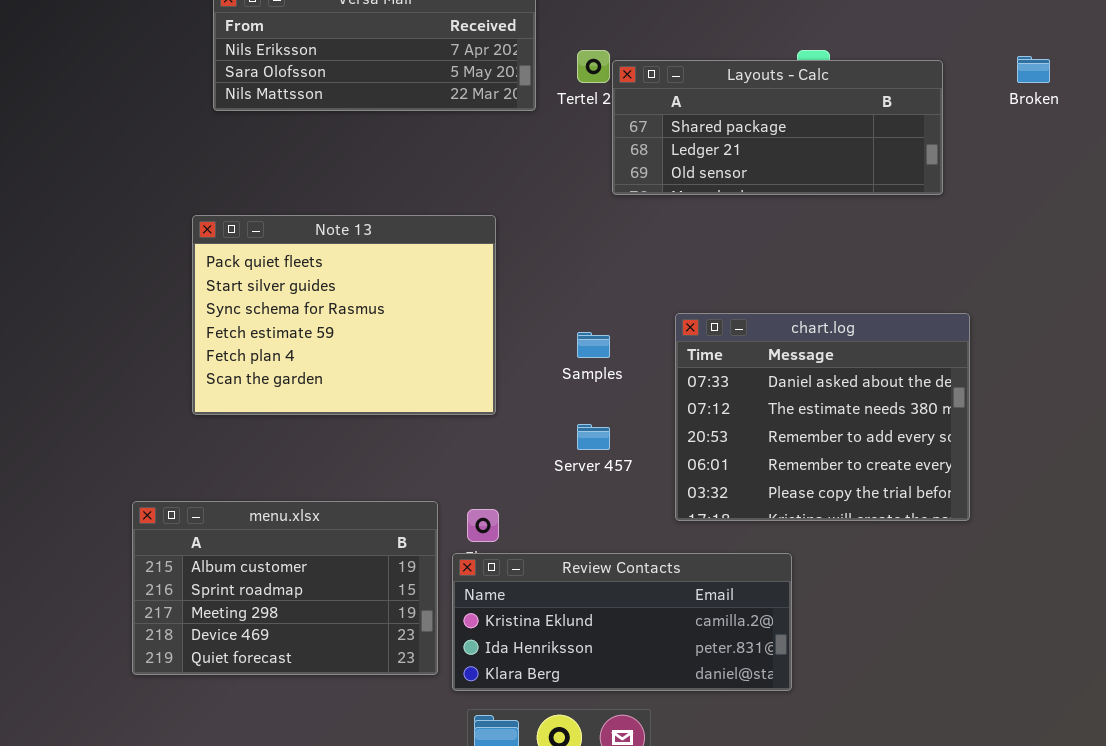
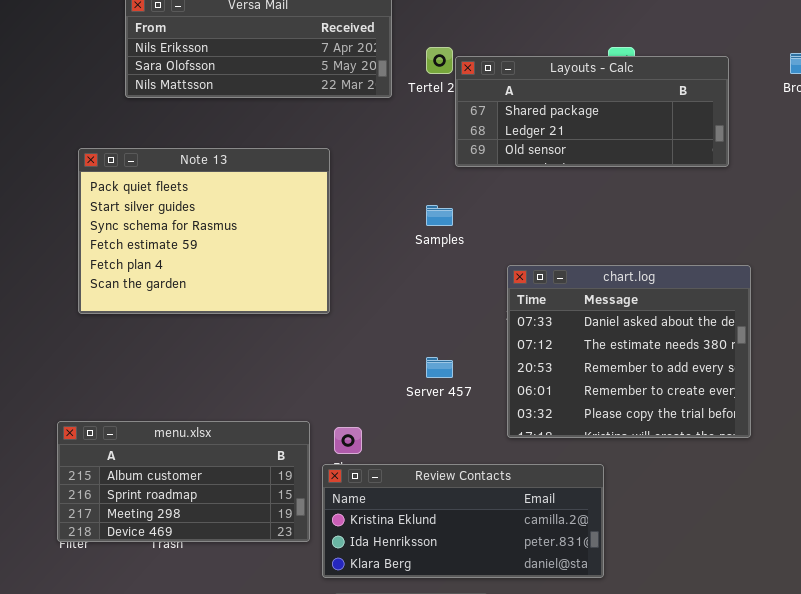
Note 13: [192,215,496,415] -> [78,148,330,314], moved
Samples: [577,332,610,358] -> [426,205,453,226], moved
menu.xlsx: [132,501,438,675] -> [57,421,310,542], resized

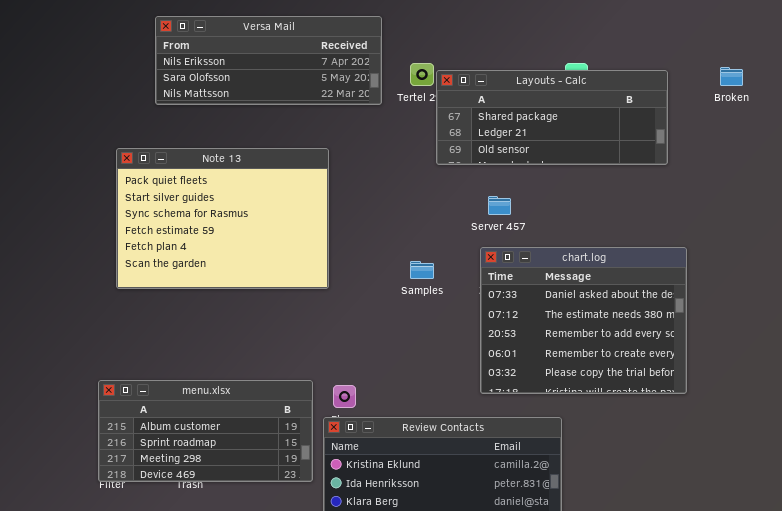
Samples: [426,205,453,226] -> [410,261,434,279], moved
Server 457: [426,357,453,378] -> [488,196,511,215], moved

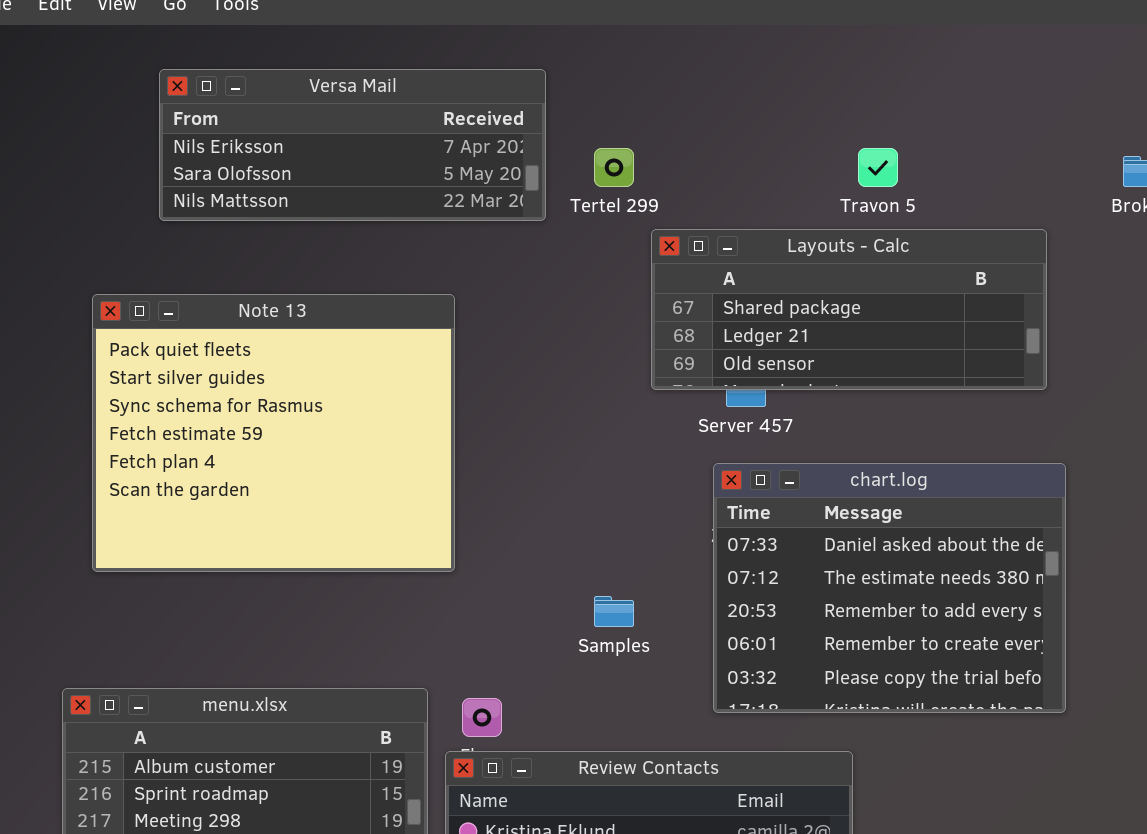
Layouts - Calc: [436,70,668,165] -> [651,229,1047,390], moved
Note 13: [116,148,329,289] -> [92,294,455,572], resized
Samples: [410,261,434,279] -> [594,596,634,627], moved

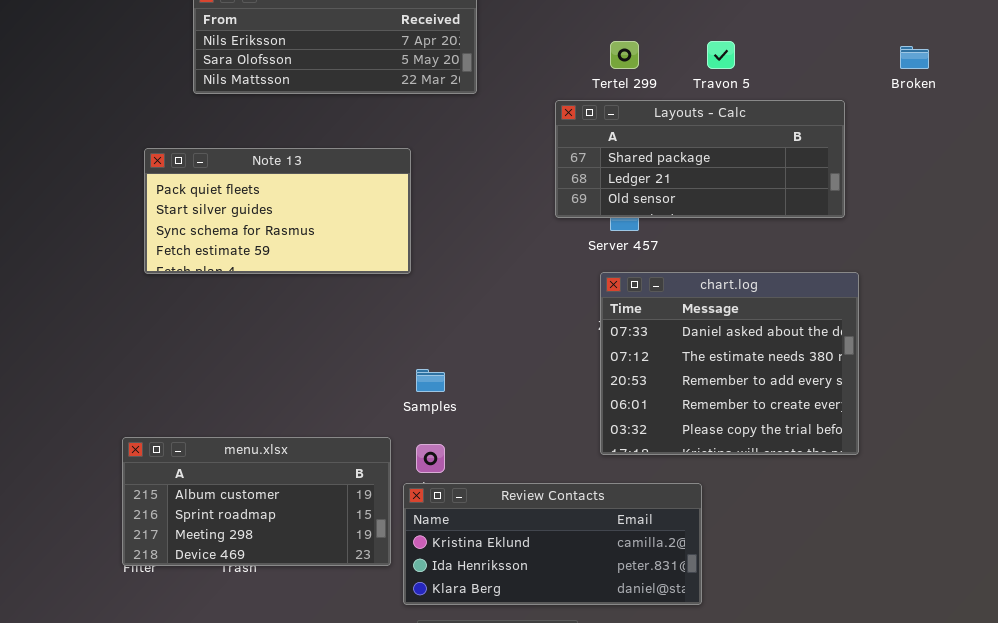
Tertel 299: [594,148,634,187] -> [610,41,639,69], moved
Note 13: [92,294,455,572] -> [144,148,411,274], resized
Samples: [594,596,634,627] -> [416,369,445,392], moved

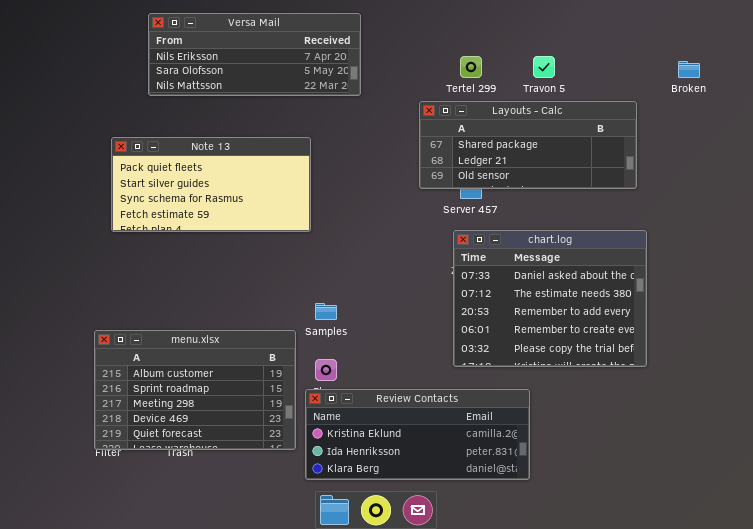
menu.xlsx: [122,437,391,566] -> [94,330,296,450], resized

